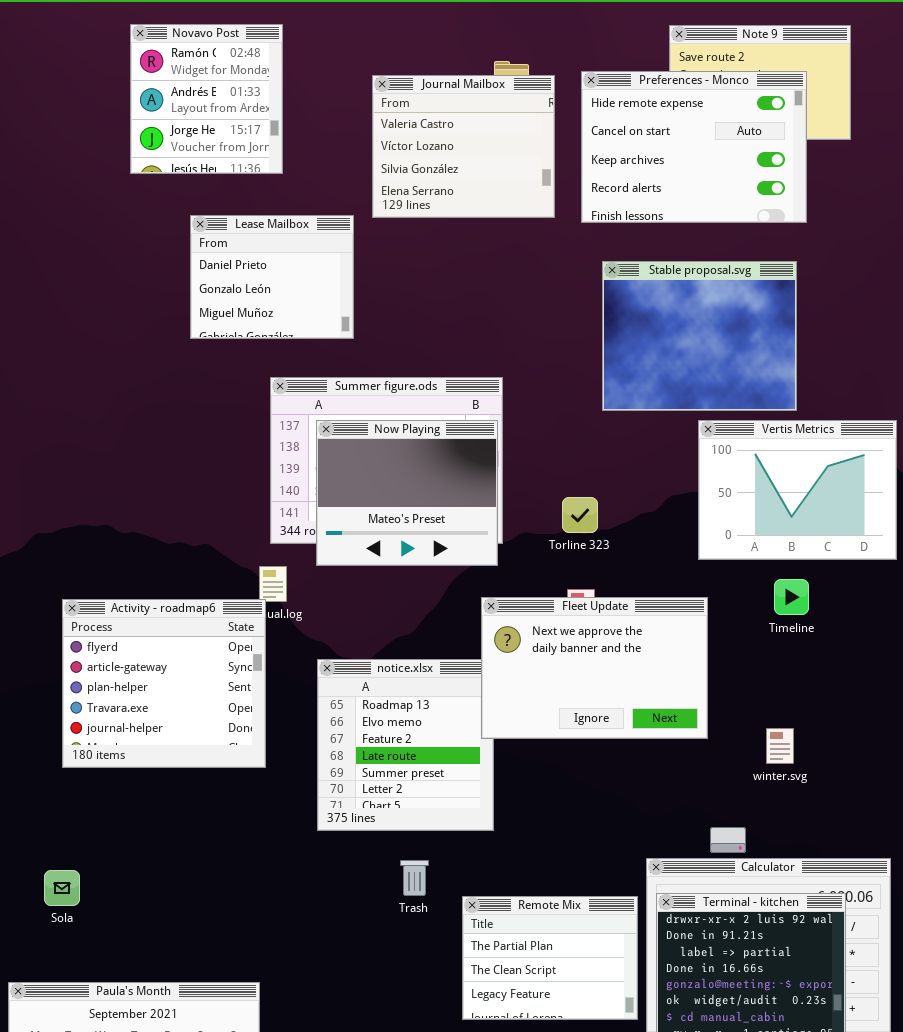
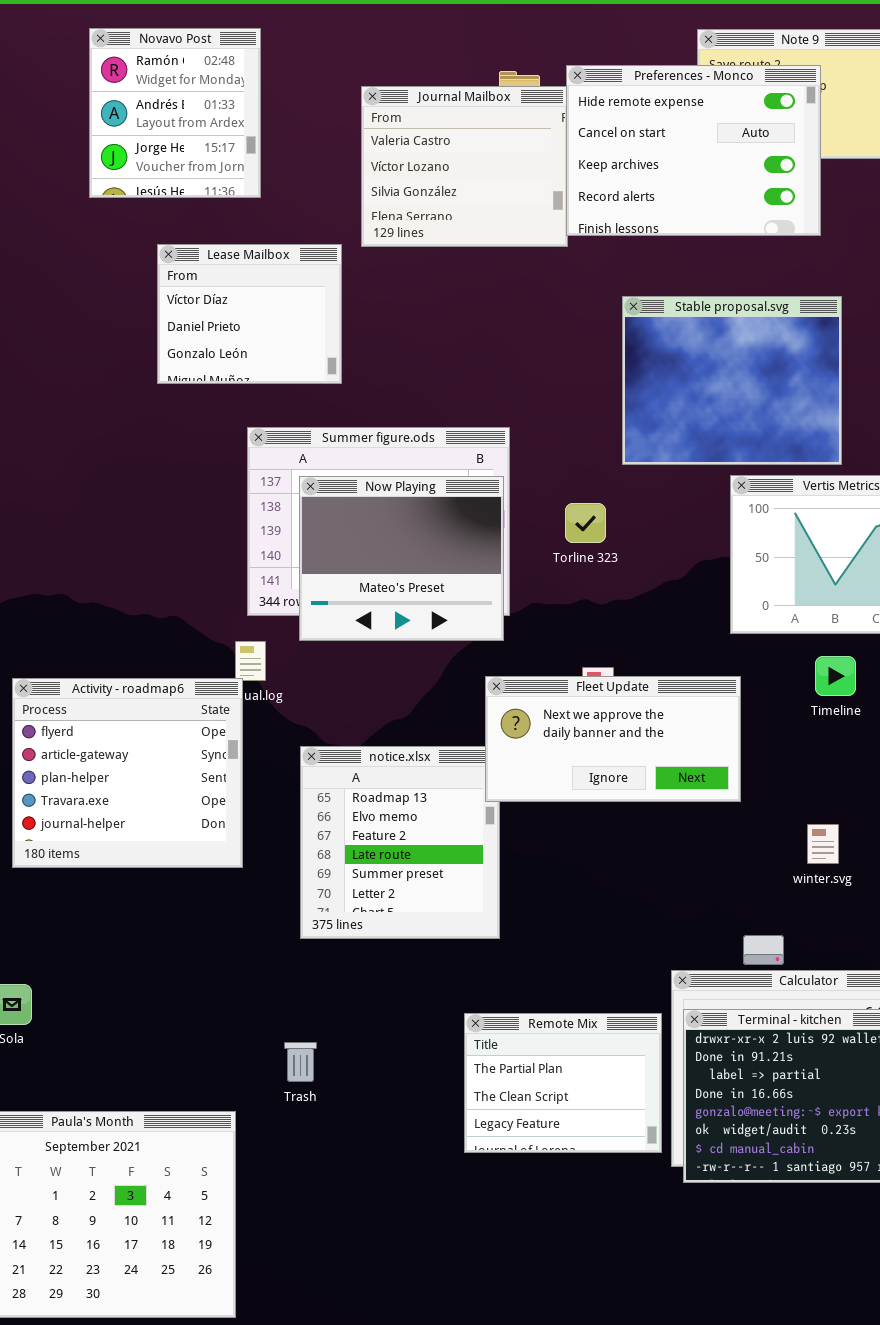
Preferences - Monco: [581,71,807,223] -> [566,65,821,236], moved
Lease Mailbox: [190,215,354,339] -> [157,244,342,384], scrolled up 1 row
Torline 323: [562,497,598,533] -> [565,503,606,543], moved
Fleet Update: [481,597,708,739] -> [485,676,741,802], resized
Trash: [400,860,429,896] -> [284,1042,317,1082], moved

